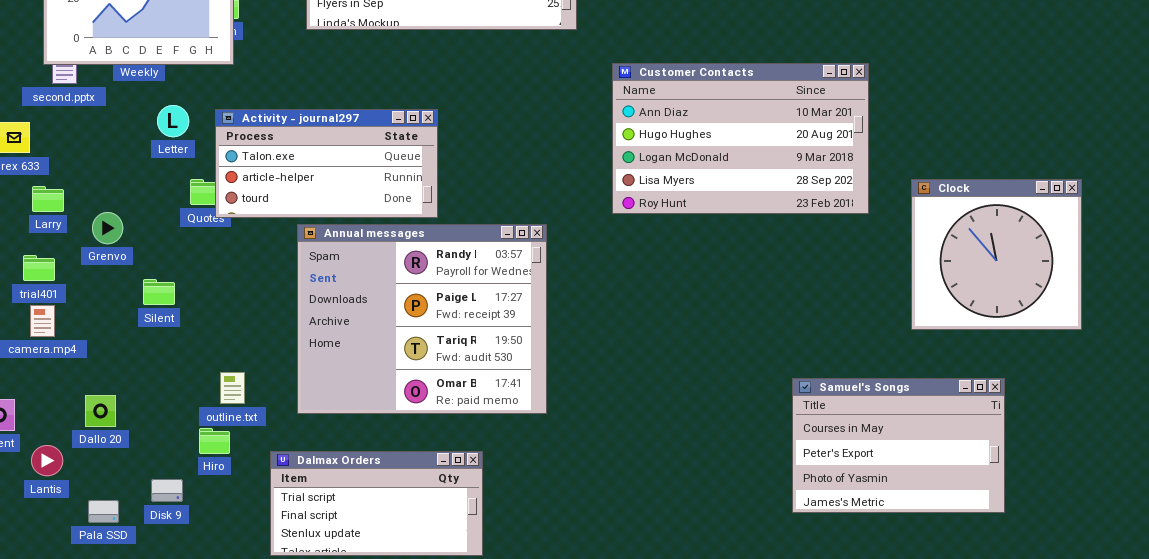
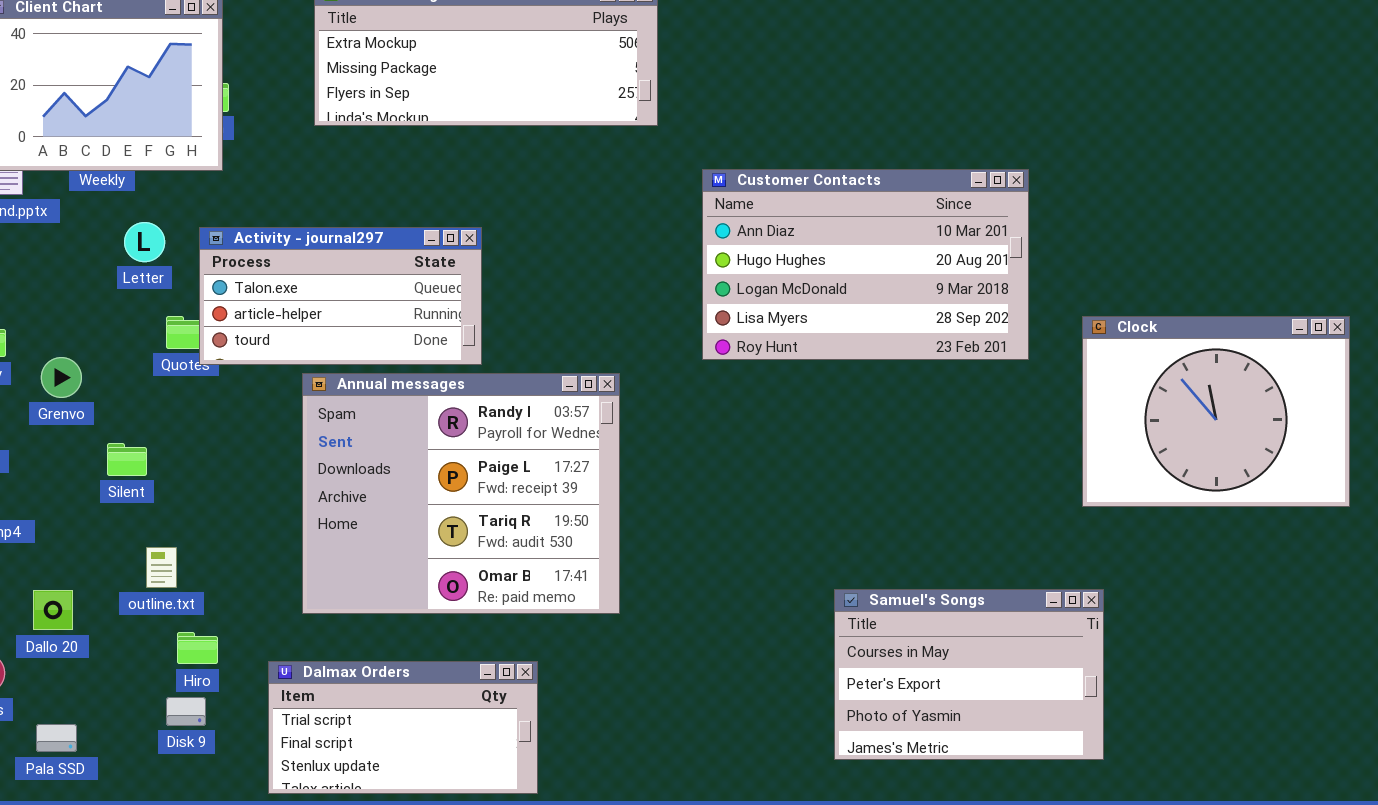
Clock: [911,179,1082,330] -> [1082,316,1350,507], resized
outline.txt: [220,372,245,404] -> [146,547,177,588], moved
Samuel's Songs: [792,378,1005,513] -> [834,589,1104,760], moved
Disk 9: [151,479,183,502] -> [166,697,206,726], moved

